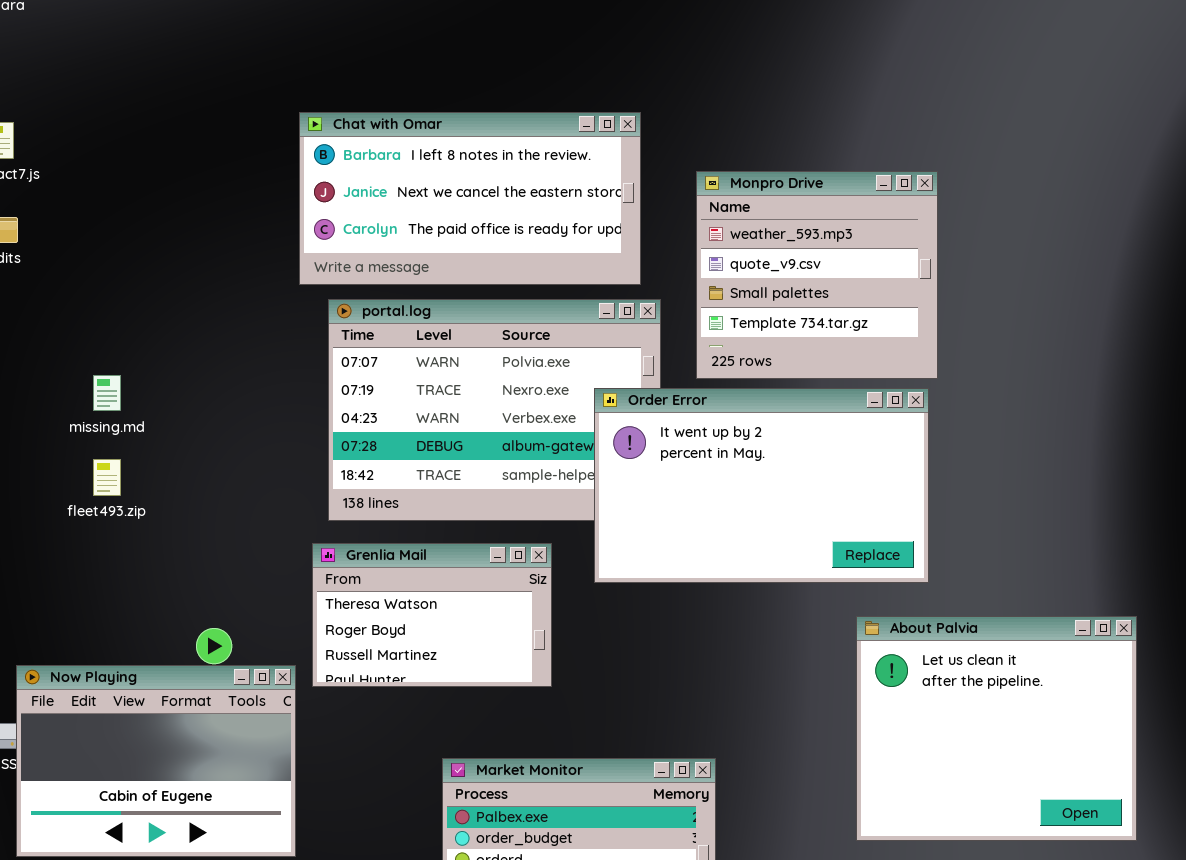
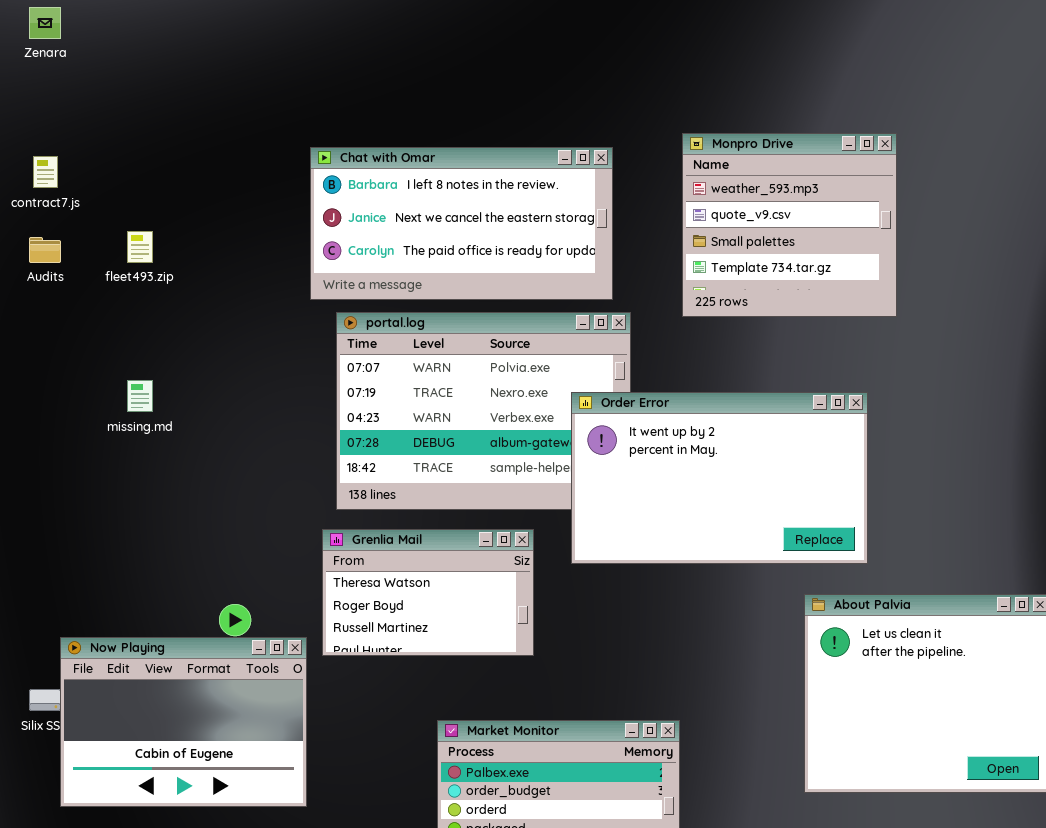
Monpro Drive: [696,171,938,379] -> [682,133,897,317], moved
fleet493.zip: [93,459,121,496] -> [127,231,153,263], moved

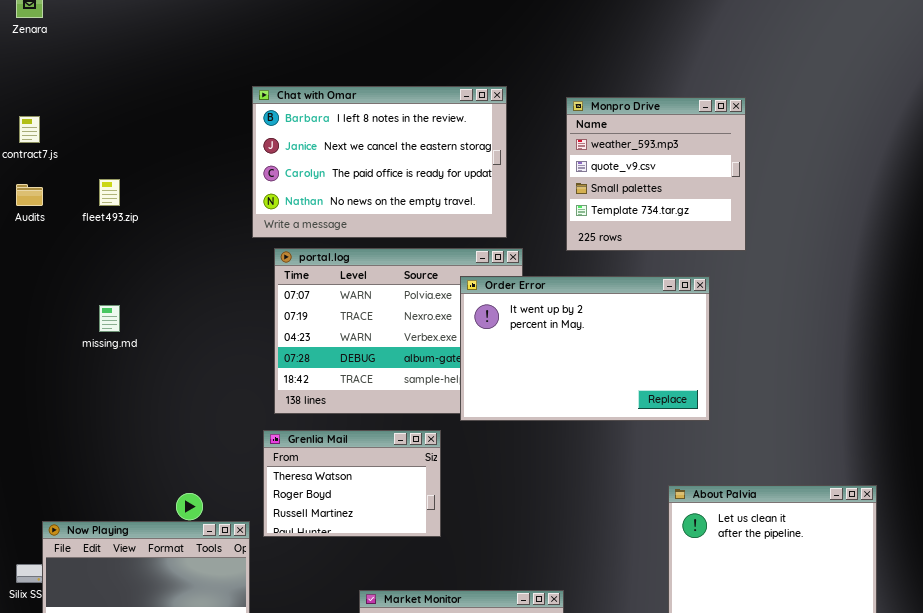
Chat with Omar: [310,147,613,300] -> [252,86,507,238], resized
Order Error: [571,392,868,564] -> [460,276,710,421], moved

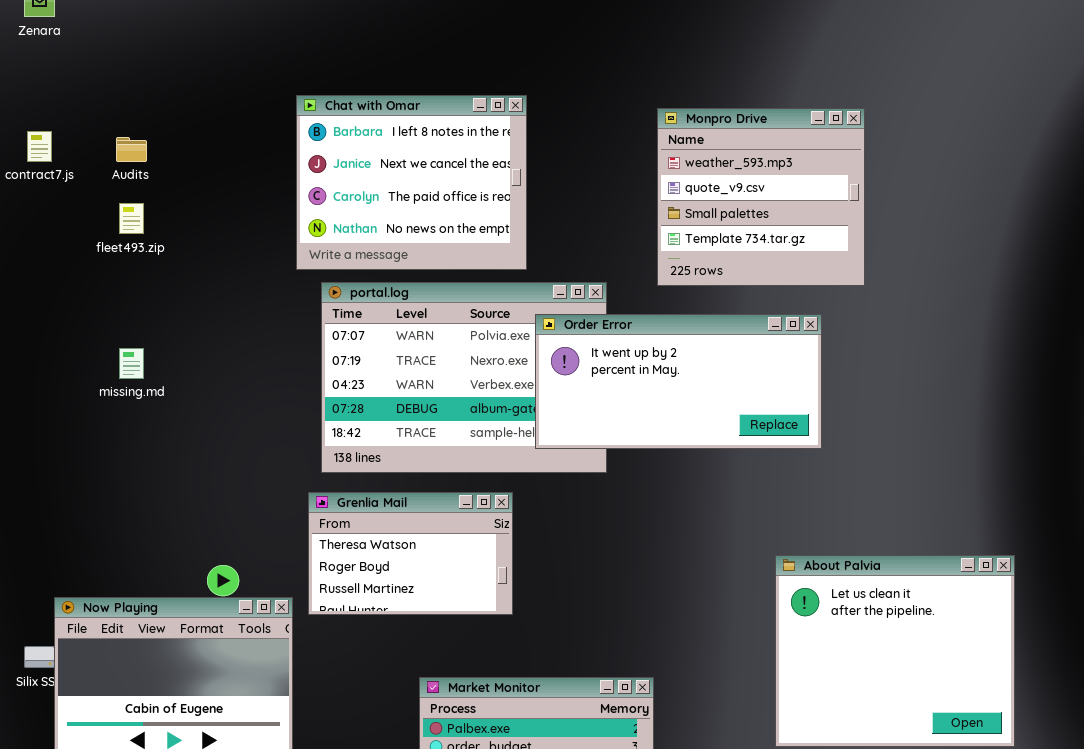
Chat with Omar: [252,86,507,238] -> [296,95,527,270], resized
Audits: [16,184,43,206] -> [116,137,147,162], moved
Order Error: [460,276,710,421] -> [535,314,822,449], resized

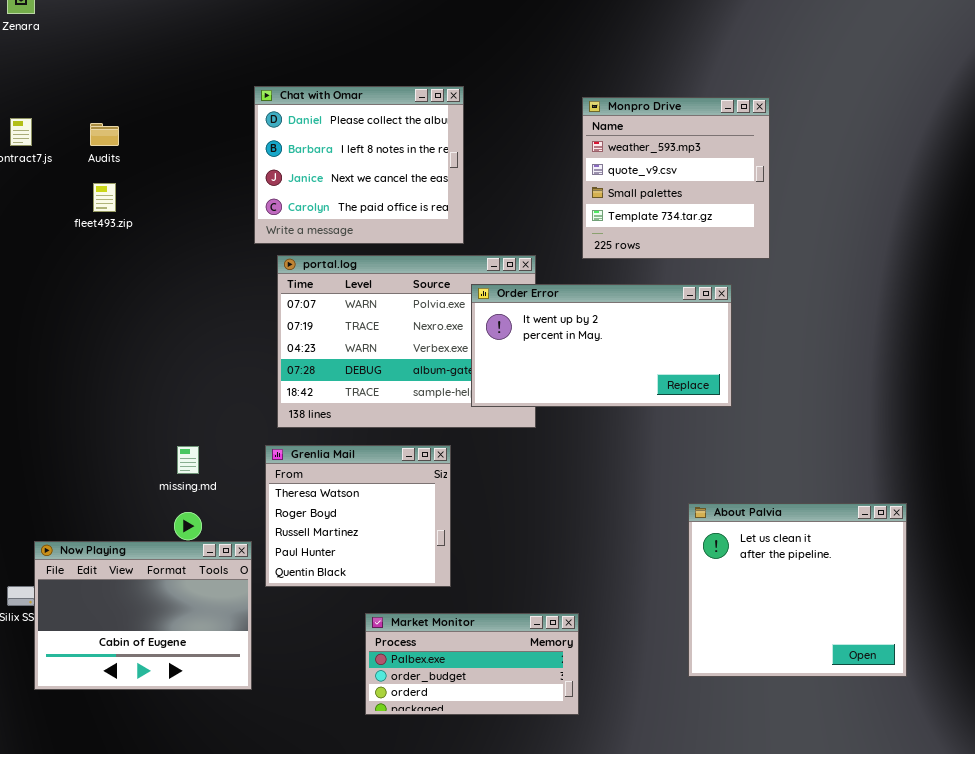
Chat with Omar: [296,95,527,270] -> [254,86,464,244], scrolled up 1 row
missing.md: [119,348,144,379] -> [177,446,199,474], moved
Grenlia Mail: [308,492,513,615] -> [265,445,451,587], resized

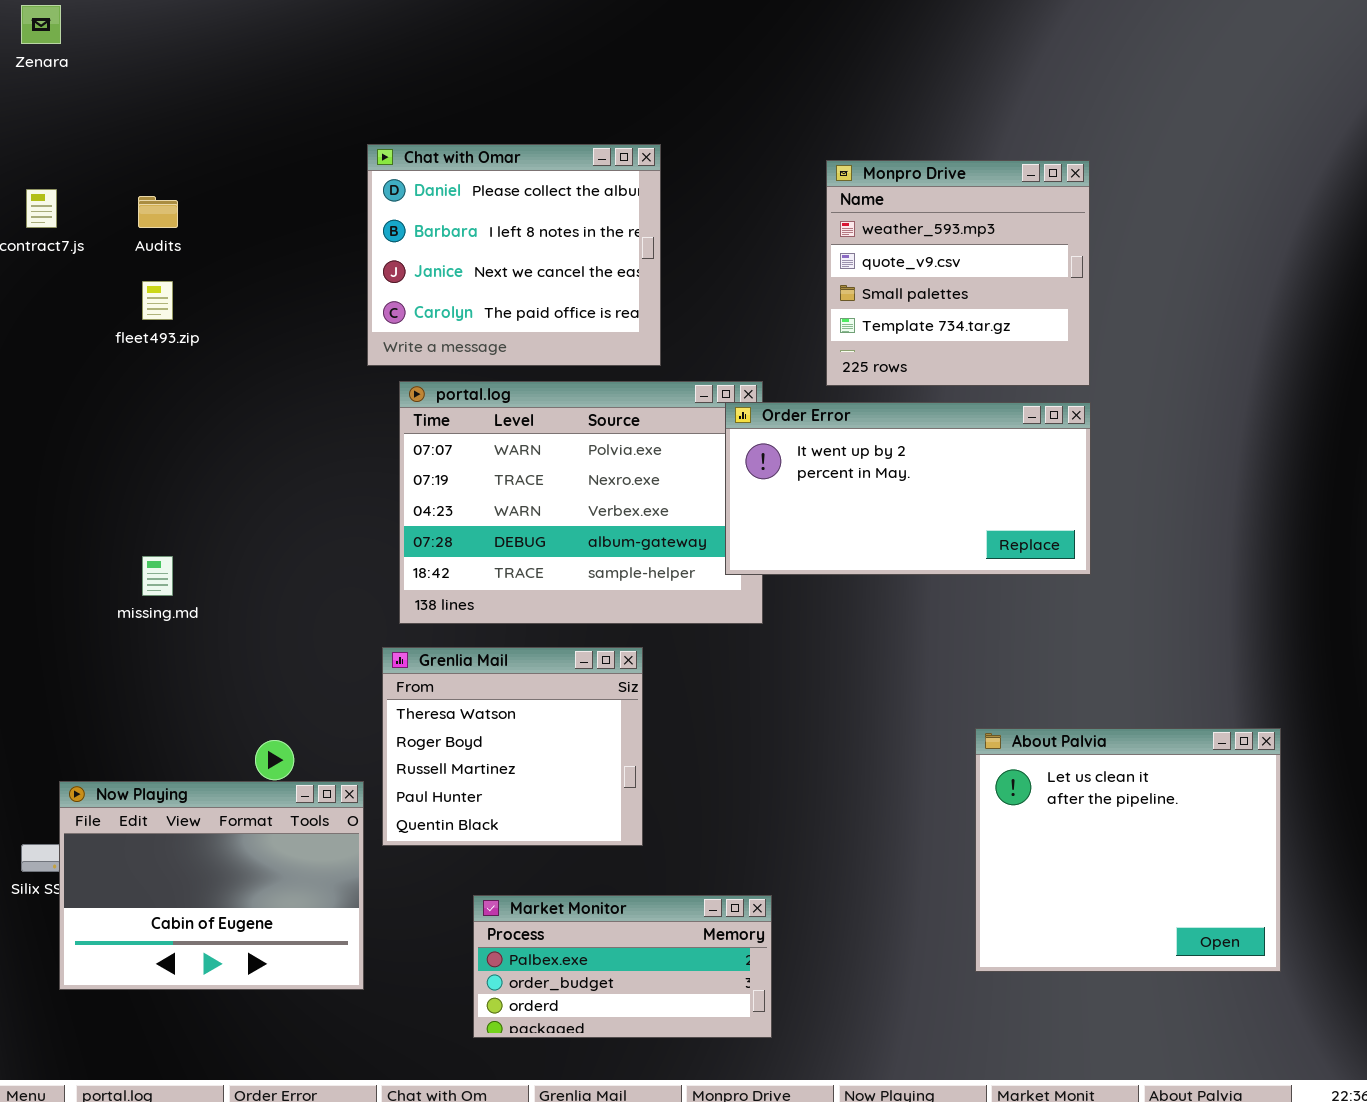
Order Error: [471,284,732,407] -> [725,402,1091,575], moved
missing.md: [177,446,199,474] -> [142,556,173,596], moved
Market Monitor: [365,613,579,715] -> [473,895,772,1038], moved

